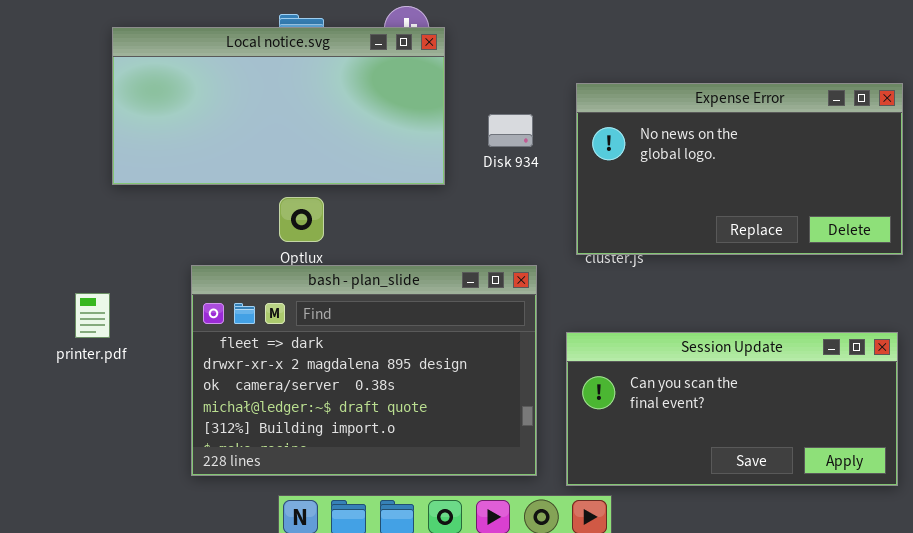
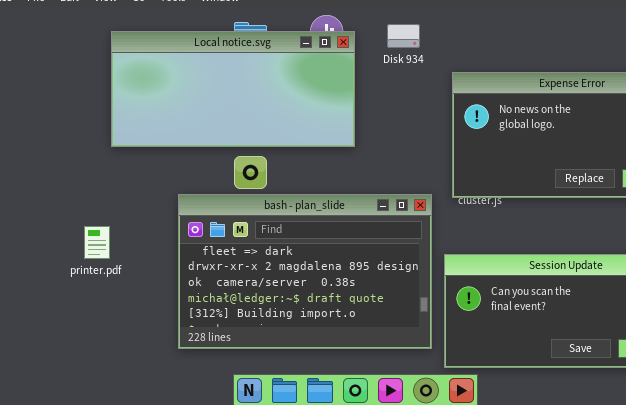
Disk 934: [488,114,533,147] -> [387,24,420,48], moved
bash - plan_slide: [191,265,537,476] -> [178,194,432,349], moved

